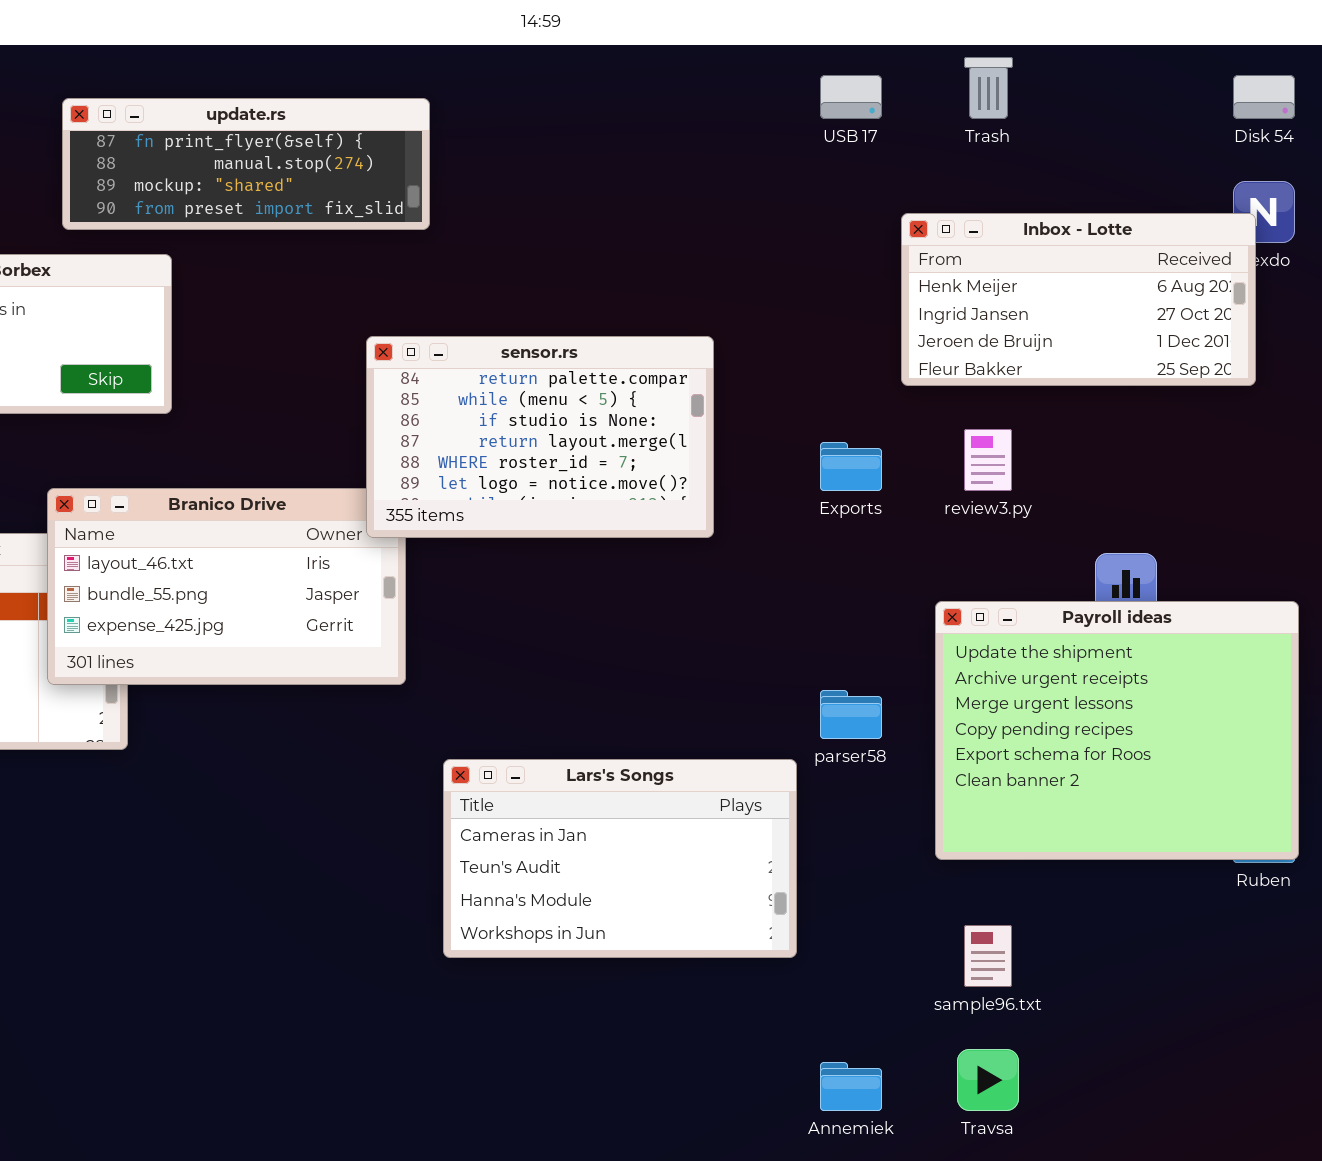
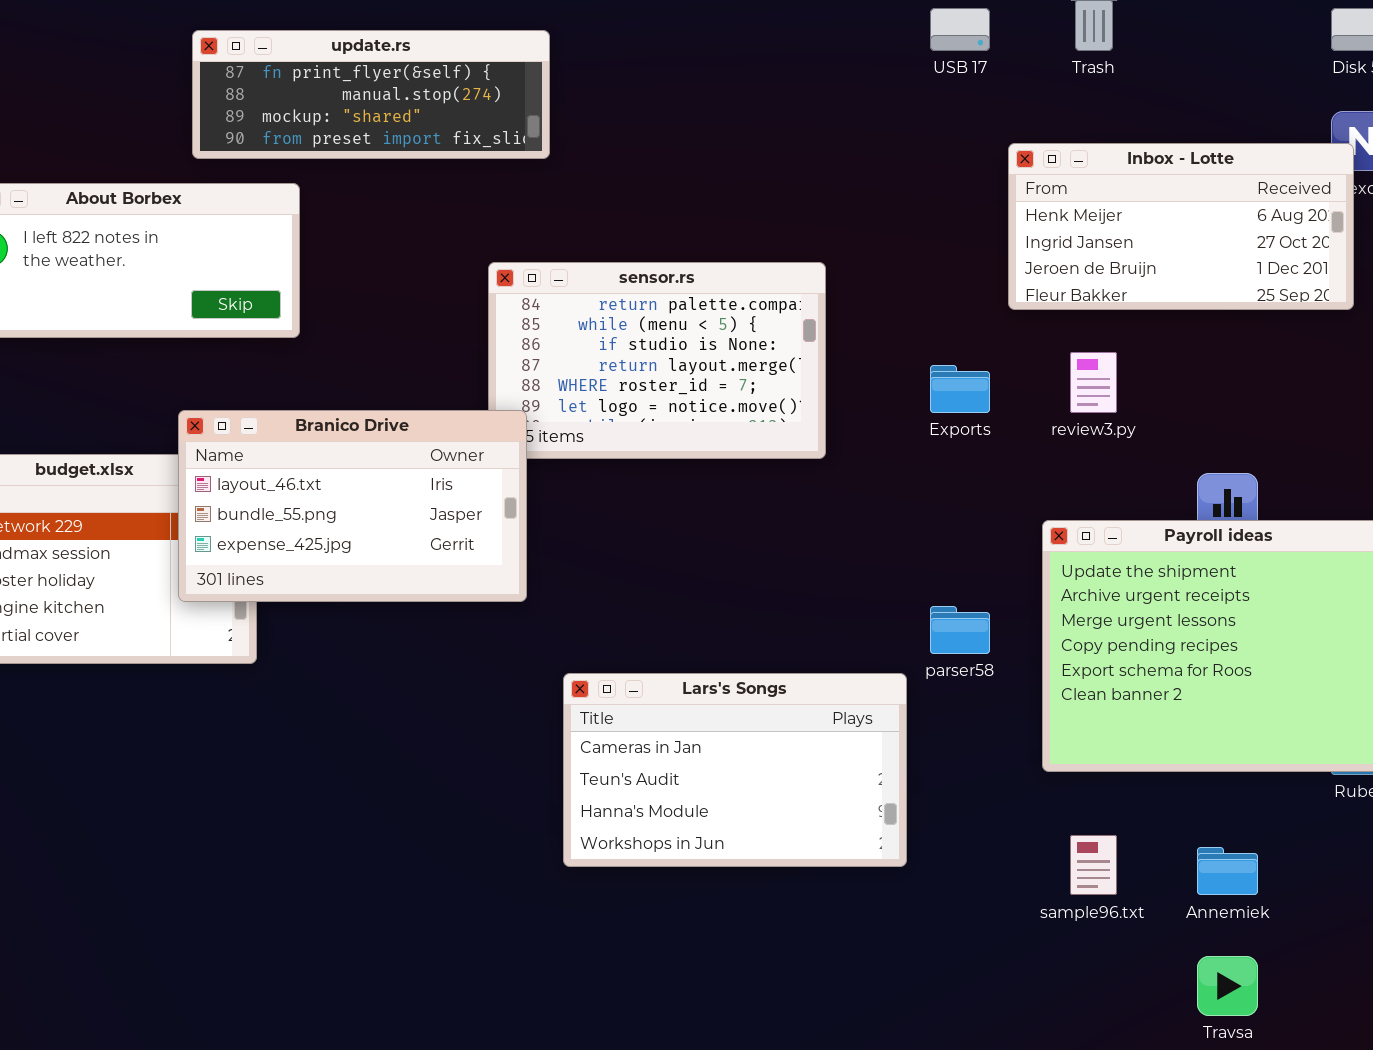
Branico Drive: [47,488,406,685] -> [178,410,527,602], raised
Travsa: [957,1049,1019,1111] -> [1197,956,1258,1016], moved
Annemiek: [820,1062,882,1111] -> [1197,847,1258,895], moved

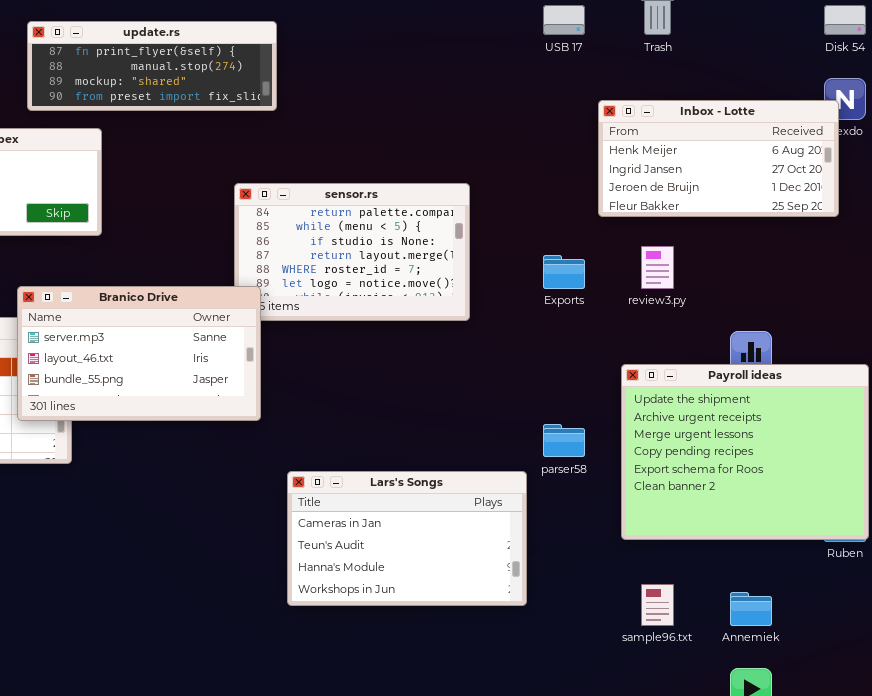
Branico Drive: [178,410,527,602] -> [17,286,261,421], scrolled up 1 row

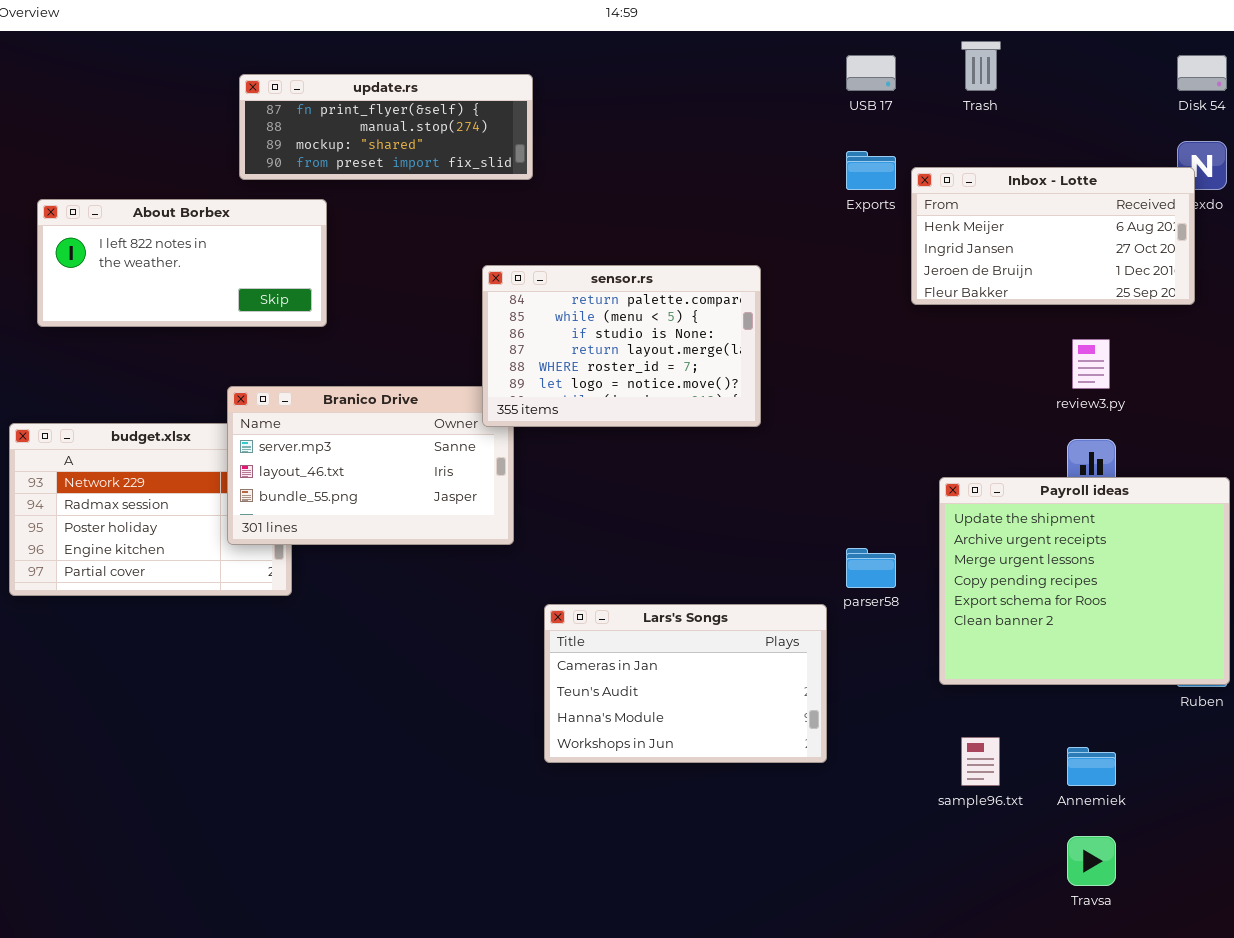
sensor.rs: [234,183,470,321] -> [482,265,761,427], raised
review3.py: [641,246,674,289] -> [1072,339,1110,389], moved
Exports: [543,255,585,289] -> [846,151,896,190], moved

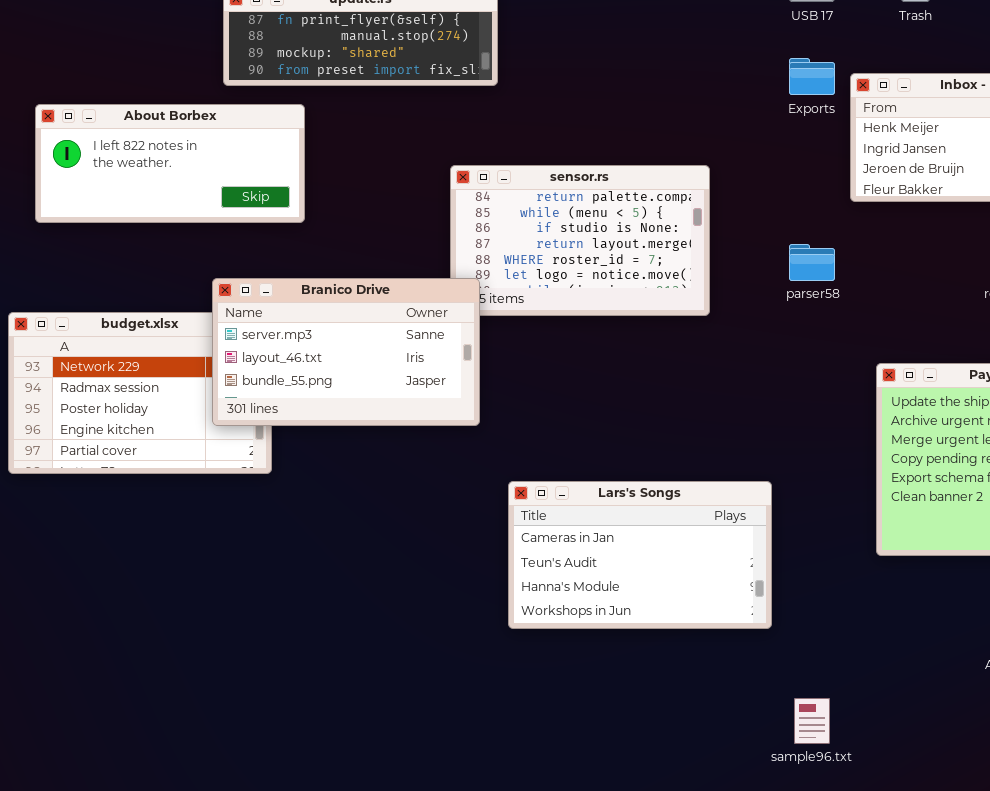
Branico Drive: [227,386,514,545] -> [212,278,480,426], raised
parser58: [846,548,896,588] -> [789,244,835,281], moved
sample96.txt: [961,737,1000,786] -> [794,698,830,744], moved

